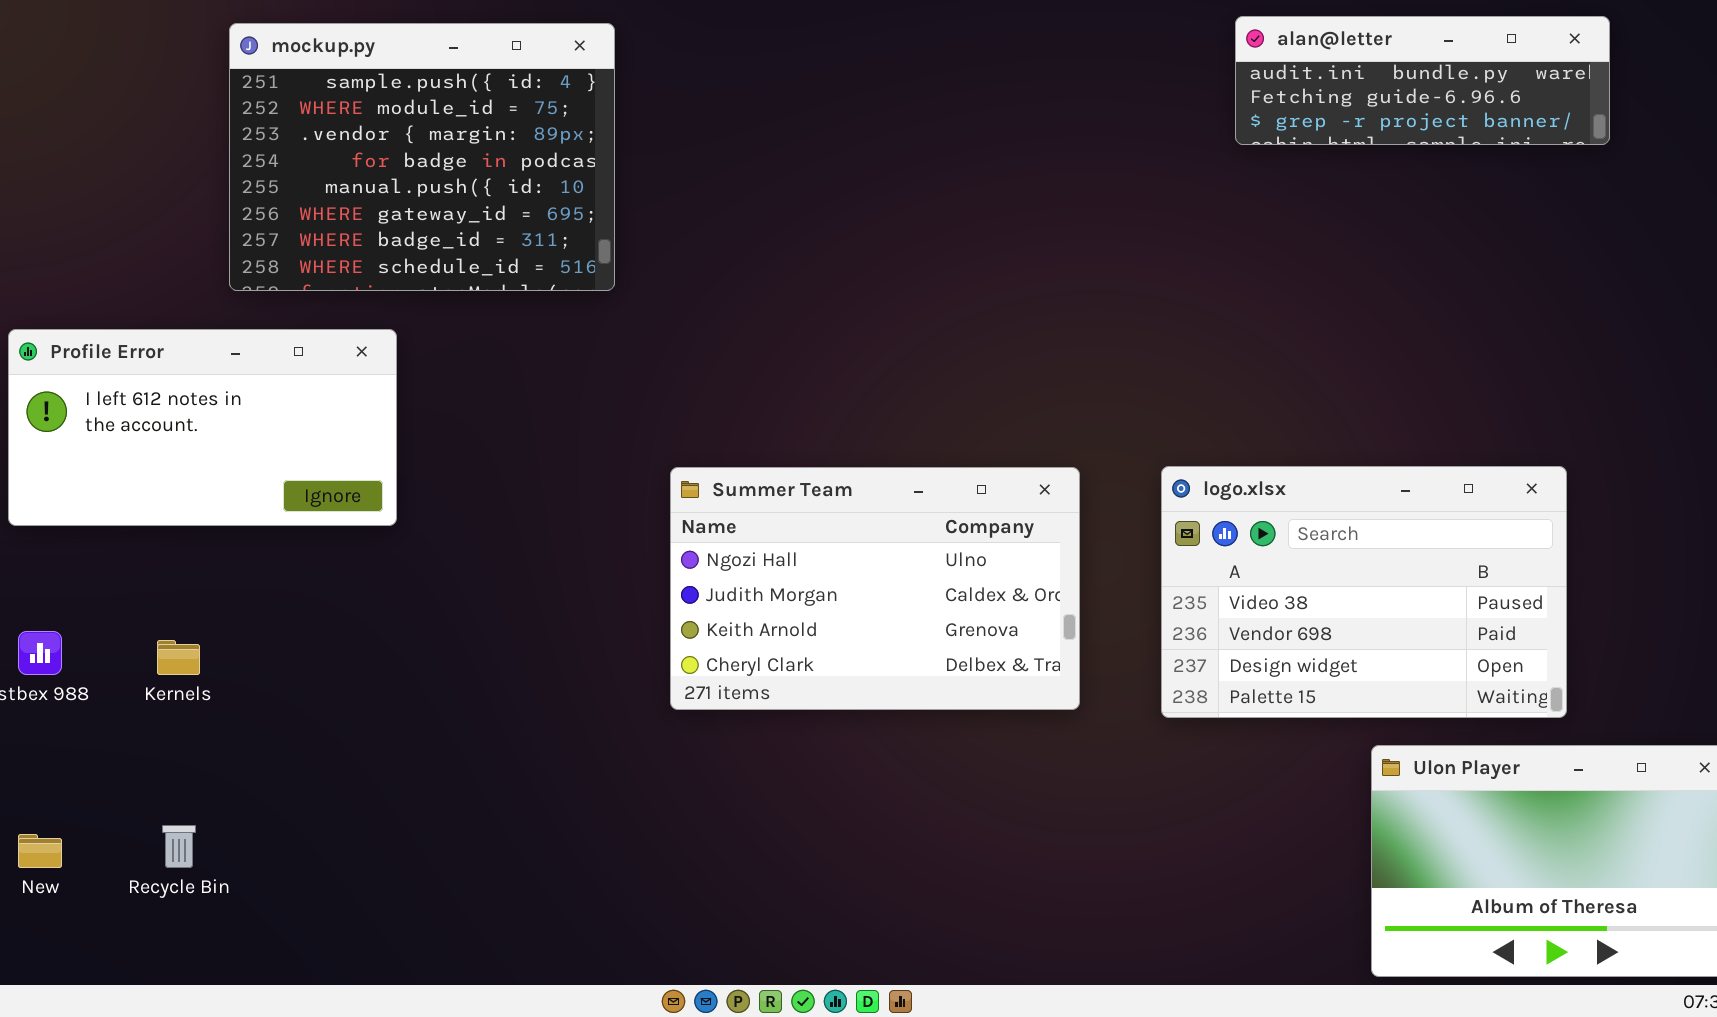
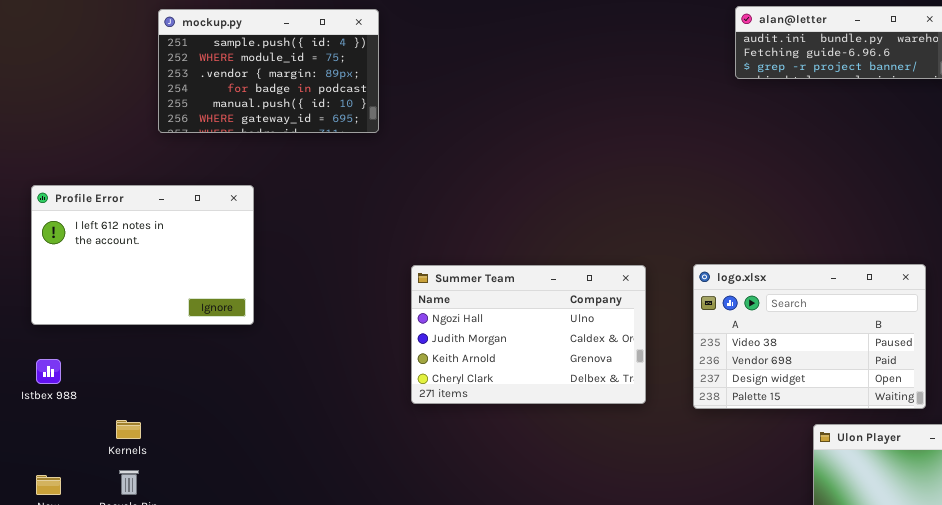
mockup.py: [229,23,615,291] -> [158,9,379,133], resized
Profile Error: [8,329,397,526] -> [31,185,254,325], resized
Kernels: [157,640,200,675] -> [116,420,141,439], moved

